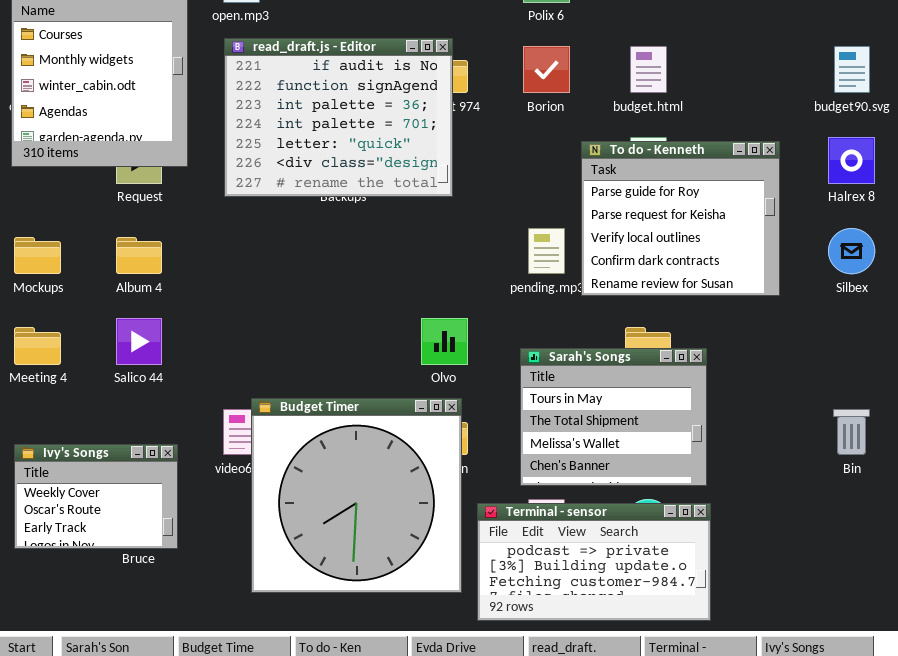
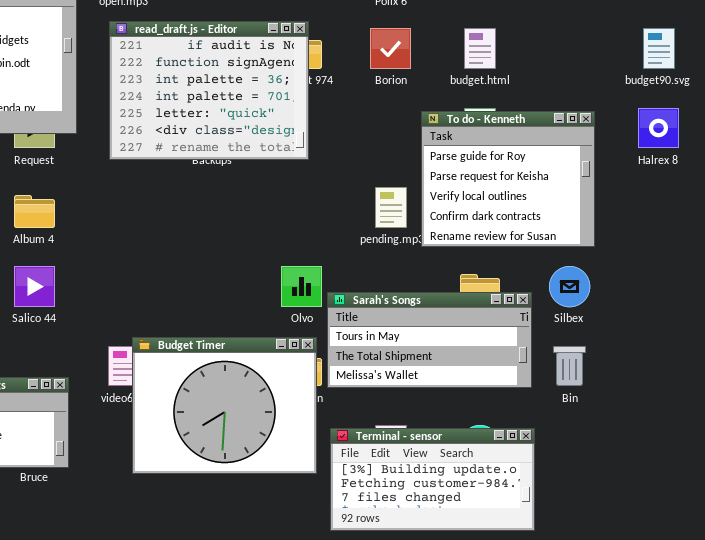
Silbex: [828,228,875,274] -> [549,266,590,307], moved
Sarah's Songs: [520,348,707,486] -> [327,292,532,388], resized
Budget Timer: [251,398,462,593] -> [132,337,317,474], resized
Bin: [833,409,870,455] -> [553,346,586,386], moved
Terminal - sensor: [477,503,711,621] -> [330,428,535,531], scrolled down 1 row

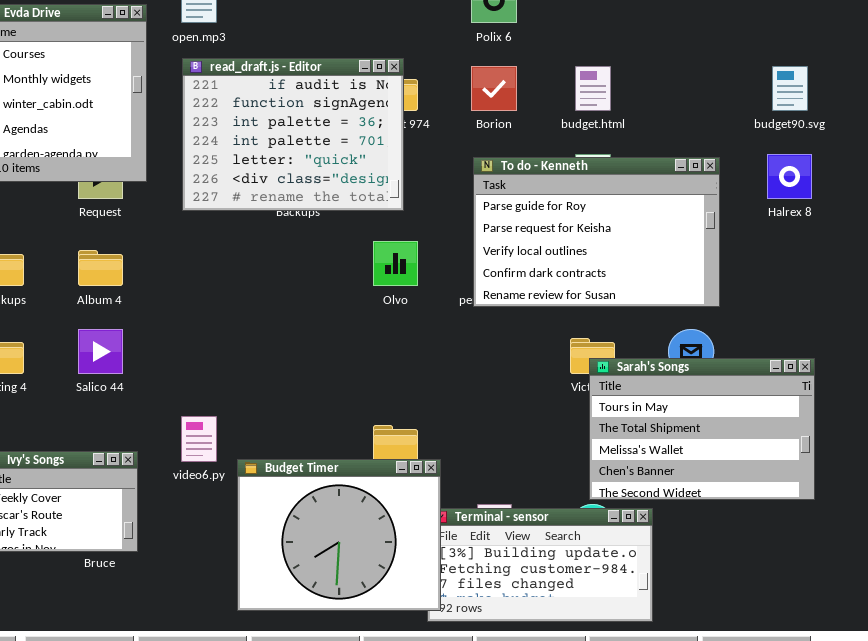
To do - Kenneth: [421,111,595,247] -> [473,157,720,307], resized
Olvo: [281,266,322,307] -> [373,241,418,286], moved
Sarah's Songs: [327,292,532,388] -> [589,358,815,500], moved, resized
Budget Timer: [132,337,317,474] -> [237,459,441,611], moved

